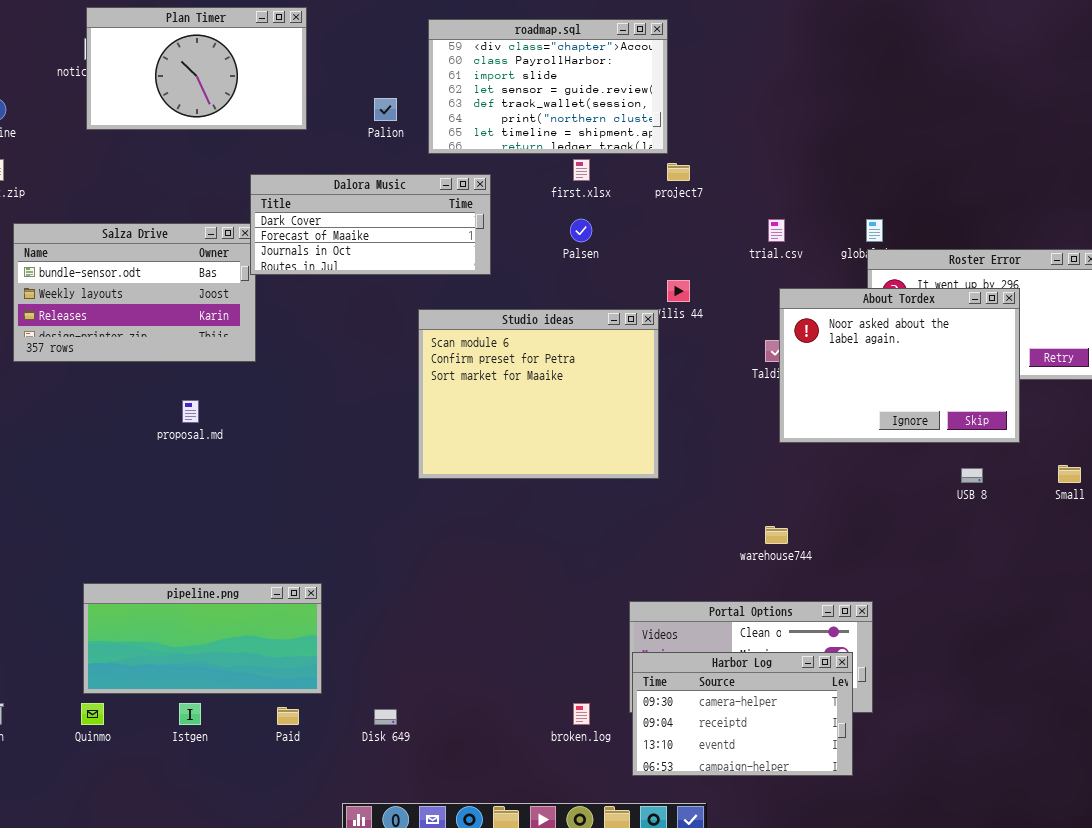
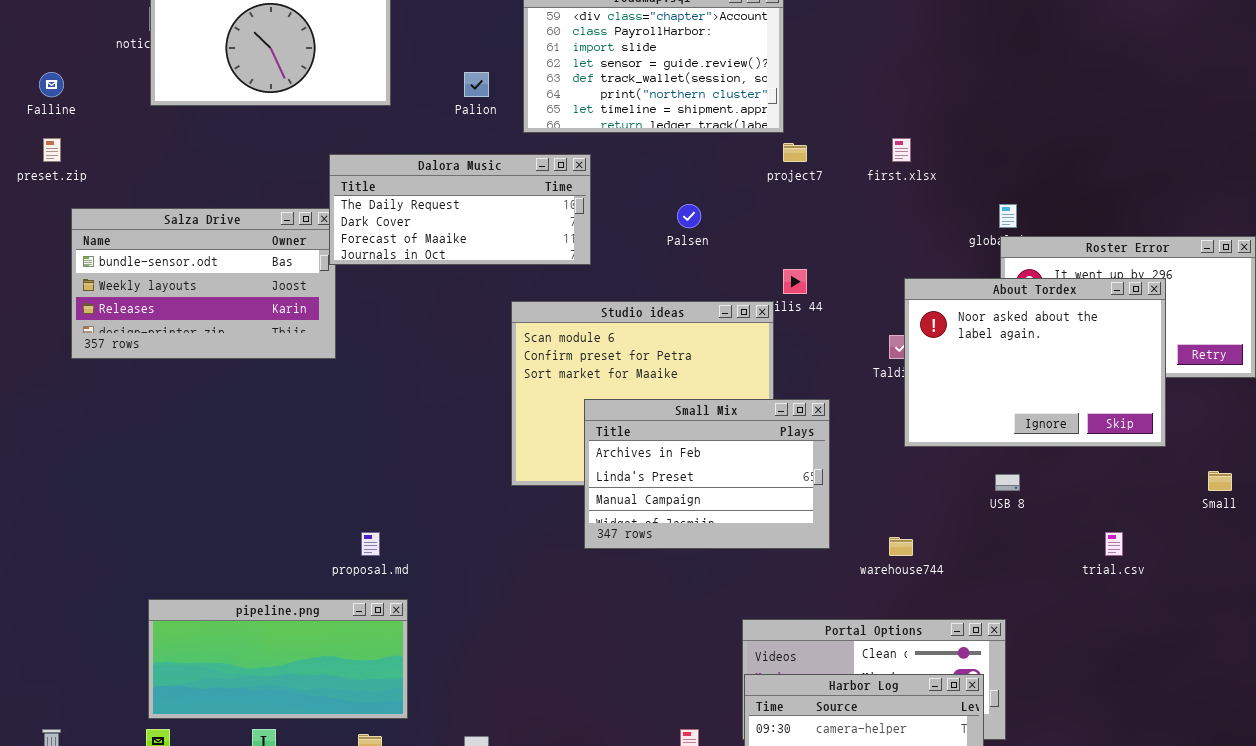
first.xlsx: [573,159,590,181] -> [892,138,911,162], moved
Dalora Music: [250,174,491,275] -> [329,154,591,265], scrolled up 1 row
trial.csv: [768,219,785,242] -> [1105,532,1123,556], moved
Small Mix: none -> [584,399,830,549], opened
proposal.md: [182,400,199,423] -> [361,532,380,556], moved
USB 8: [961,468,983,483] -> [995,474,1020,491], moved

